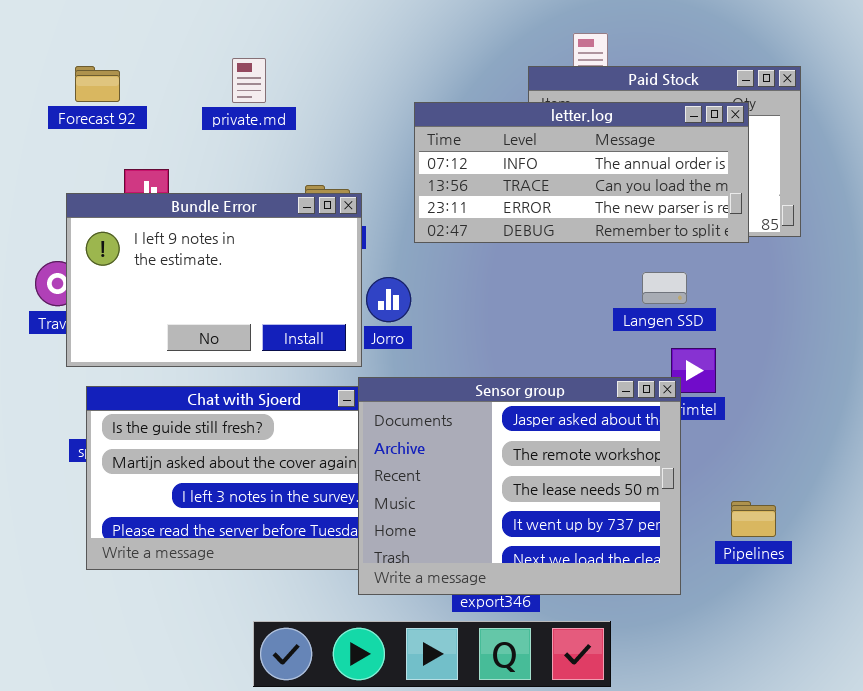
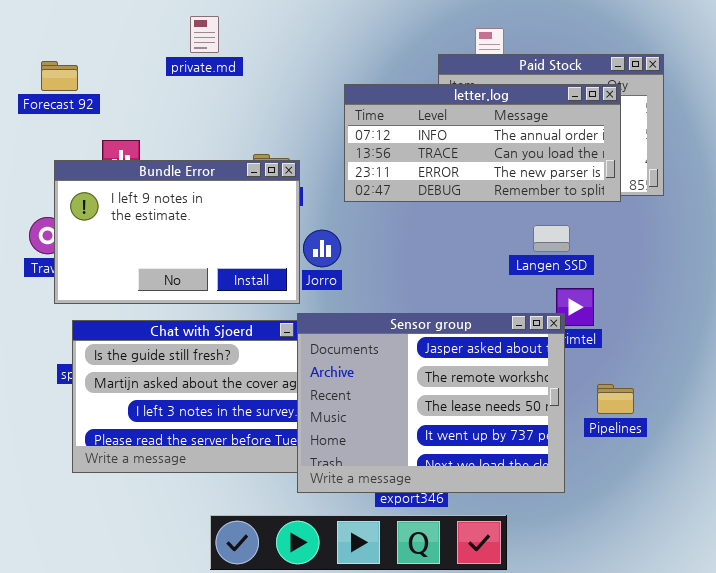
private.md: [232,58,266,103] -> [190,16,219,53], moved
Forecast 92: [75,66,120,102] -> [41,61,78,91], moved
Pipelines: [731,501,776,537] -> [597,384,634,414], moved

